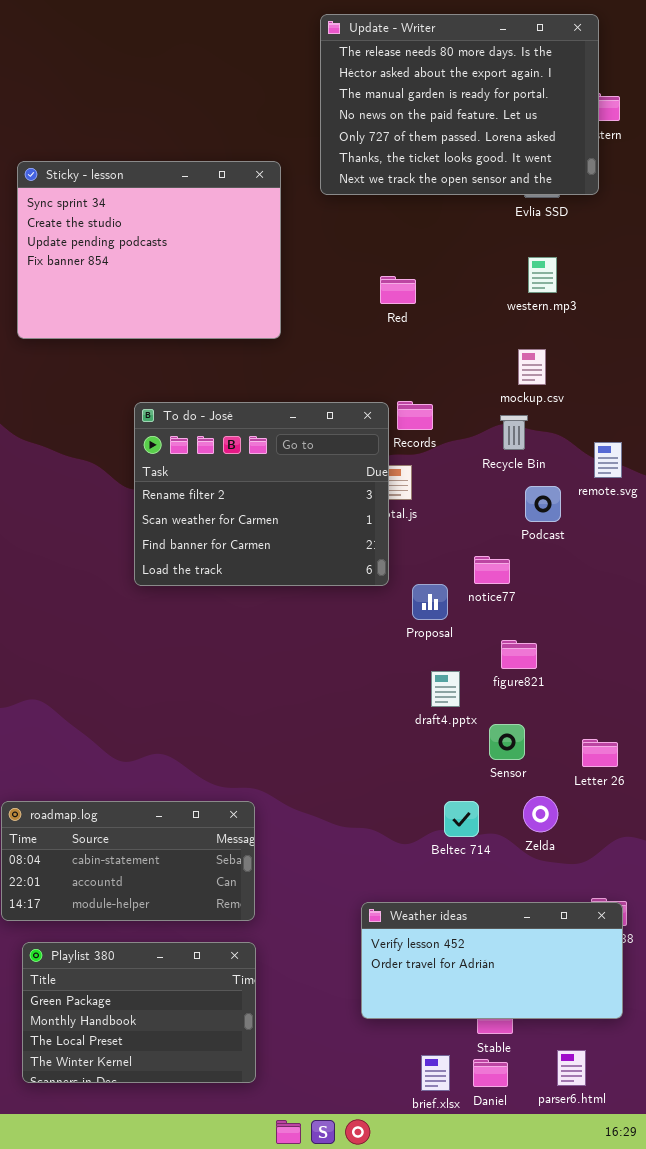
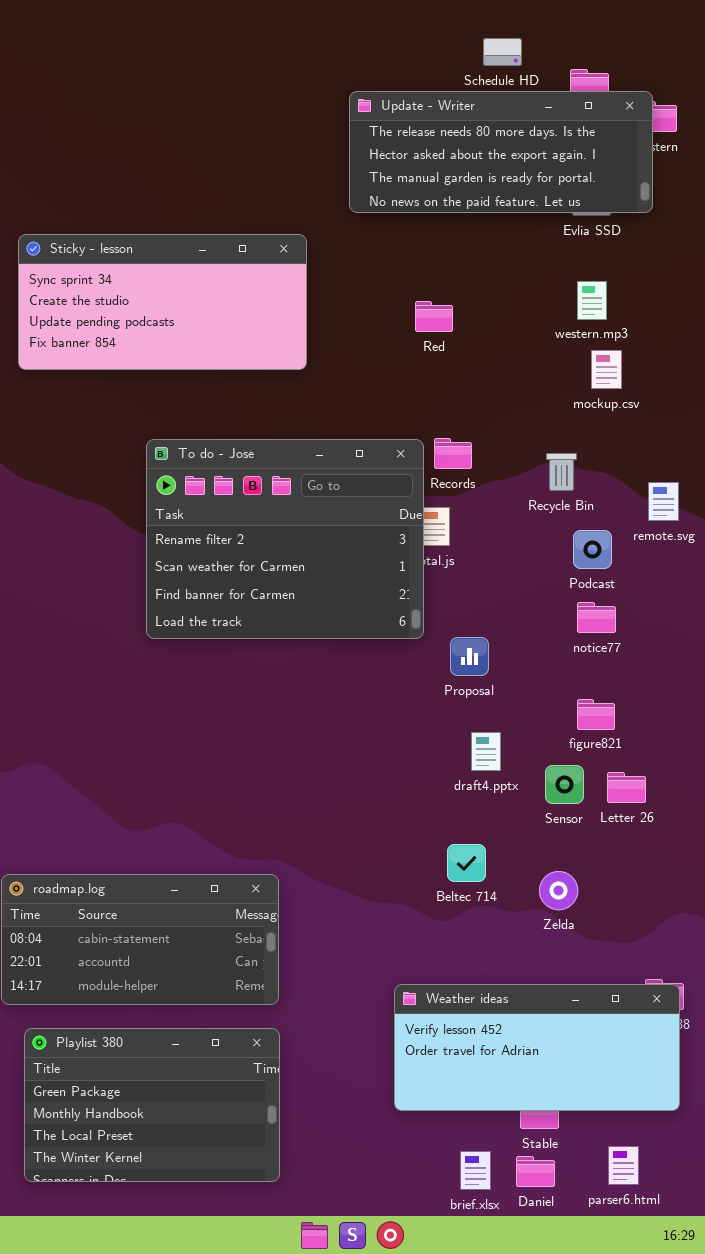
Update - Writer: [320,14,599,195] -> [349,91,653,213], resized
Sticky - lesson: [17,161,281,339] -> [18,234,307,370], resized
mockup.csv: [518,349,546,385] -> [591,350,622,389], moved
notice77: [474,556,510,584] -> [577,602,616,633], moved
figure821: [501,640,537,669] -> [577,699,615,730], moved
Sensor: [489,724,525,760] -> [545,765,584,804], moved
Letter 26: [582,739,618,767] -> [607,772,646,803], moved
Zelda: [523,796,558,832] -> [539,871,578,910], moved
Beltec 714: [444,801,479,837] -> [447,844,486,882], moved

